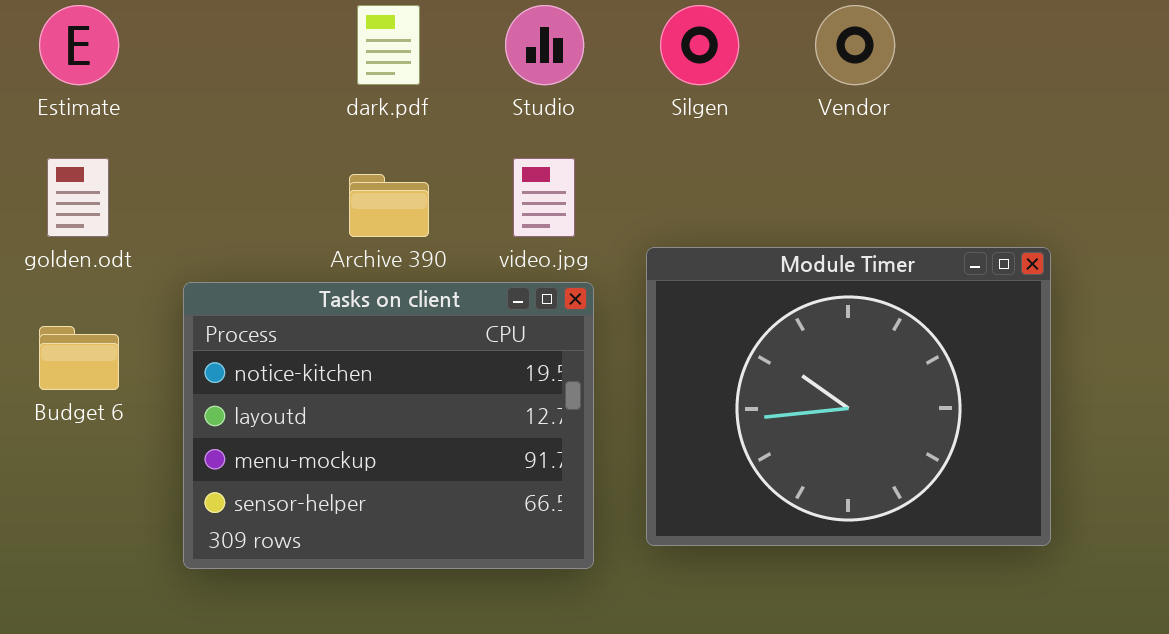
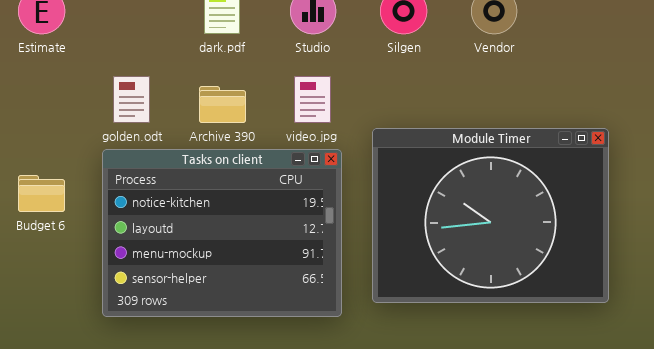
golden.odt: [47,158,109,237] -> [113,76,150,123], moved

